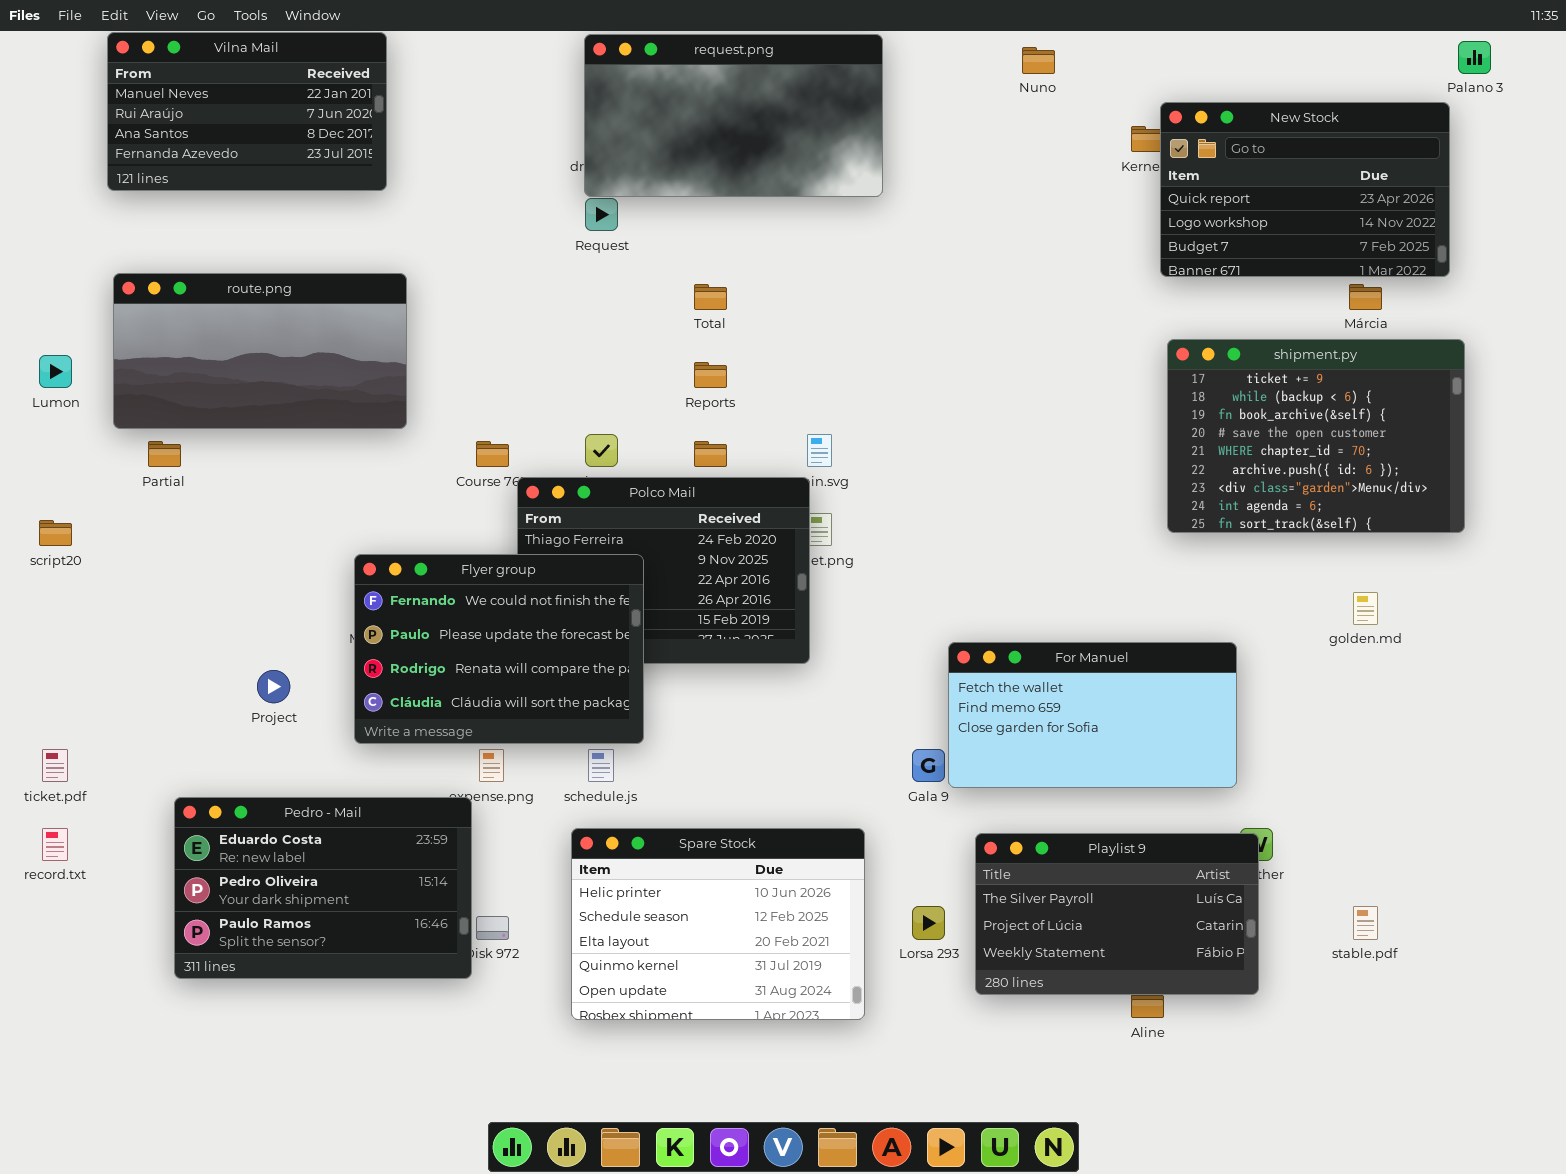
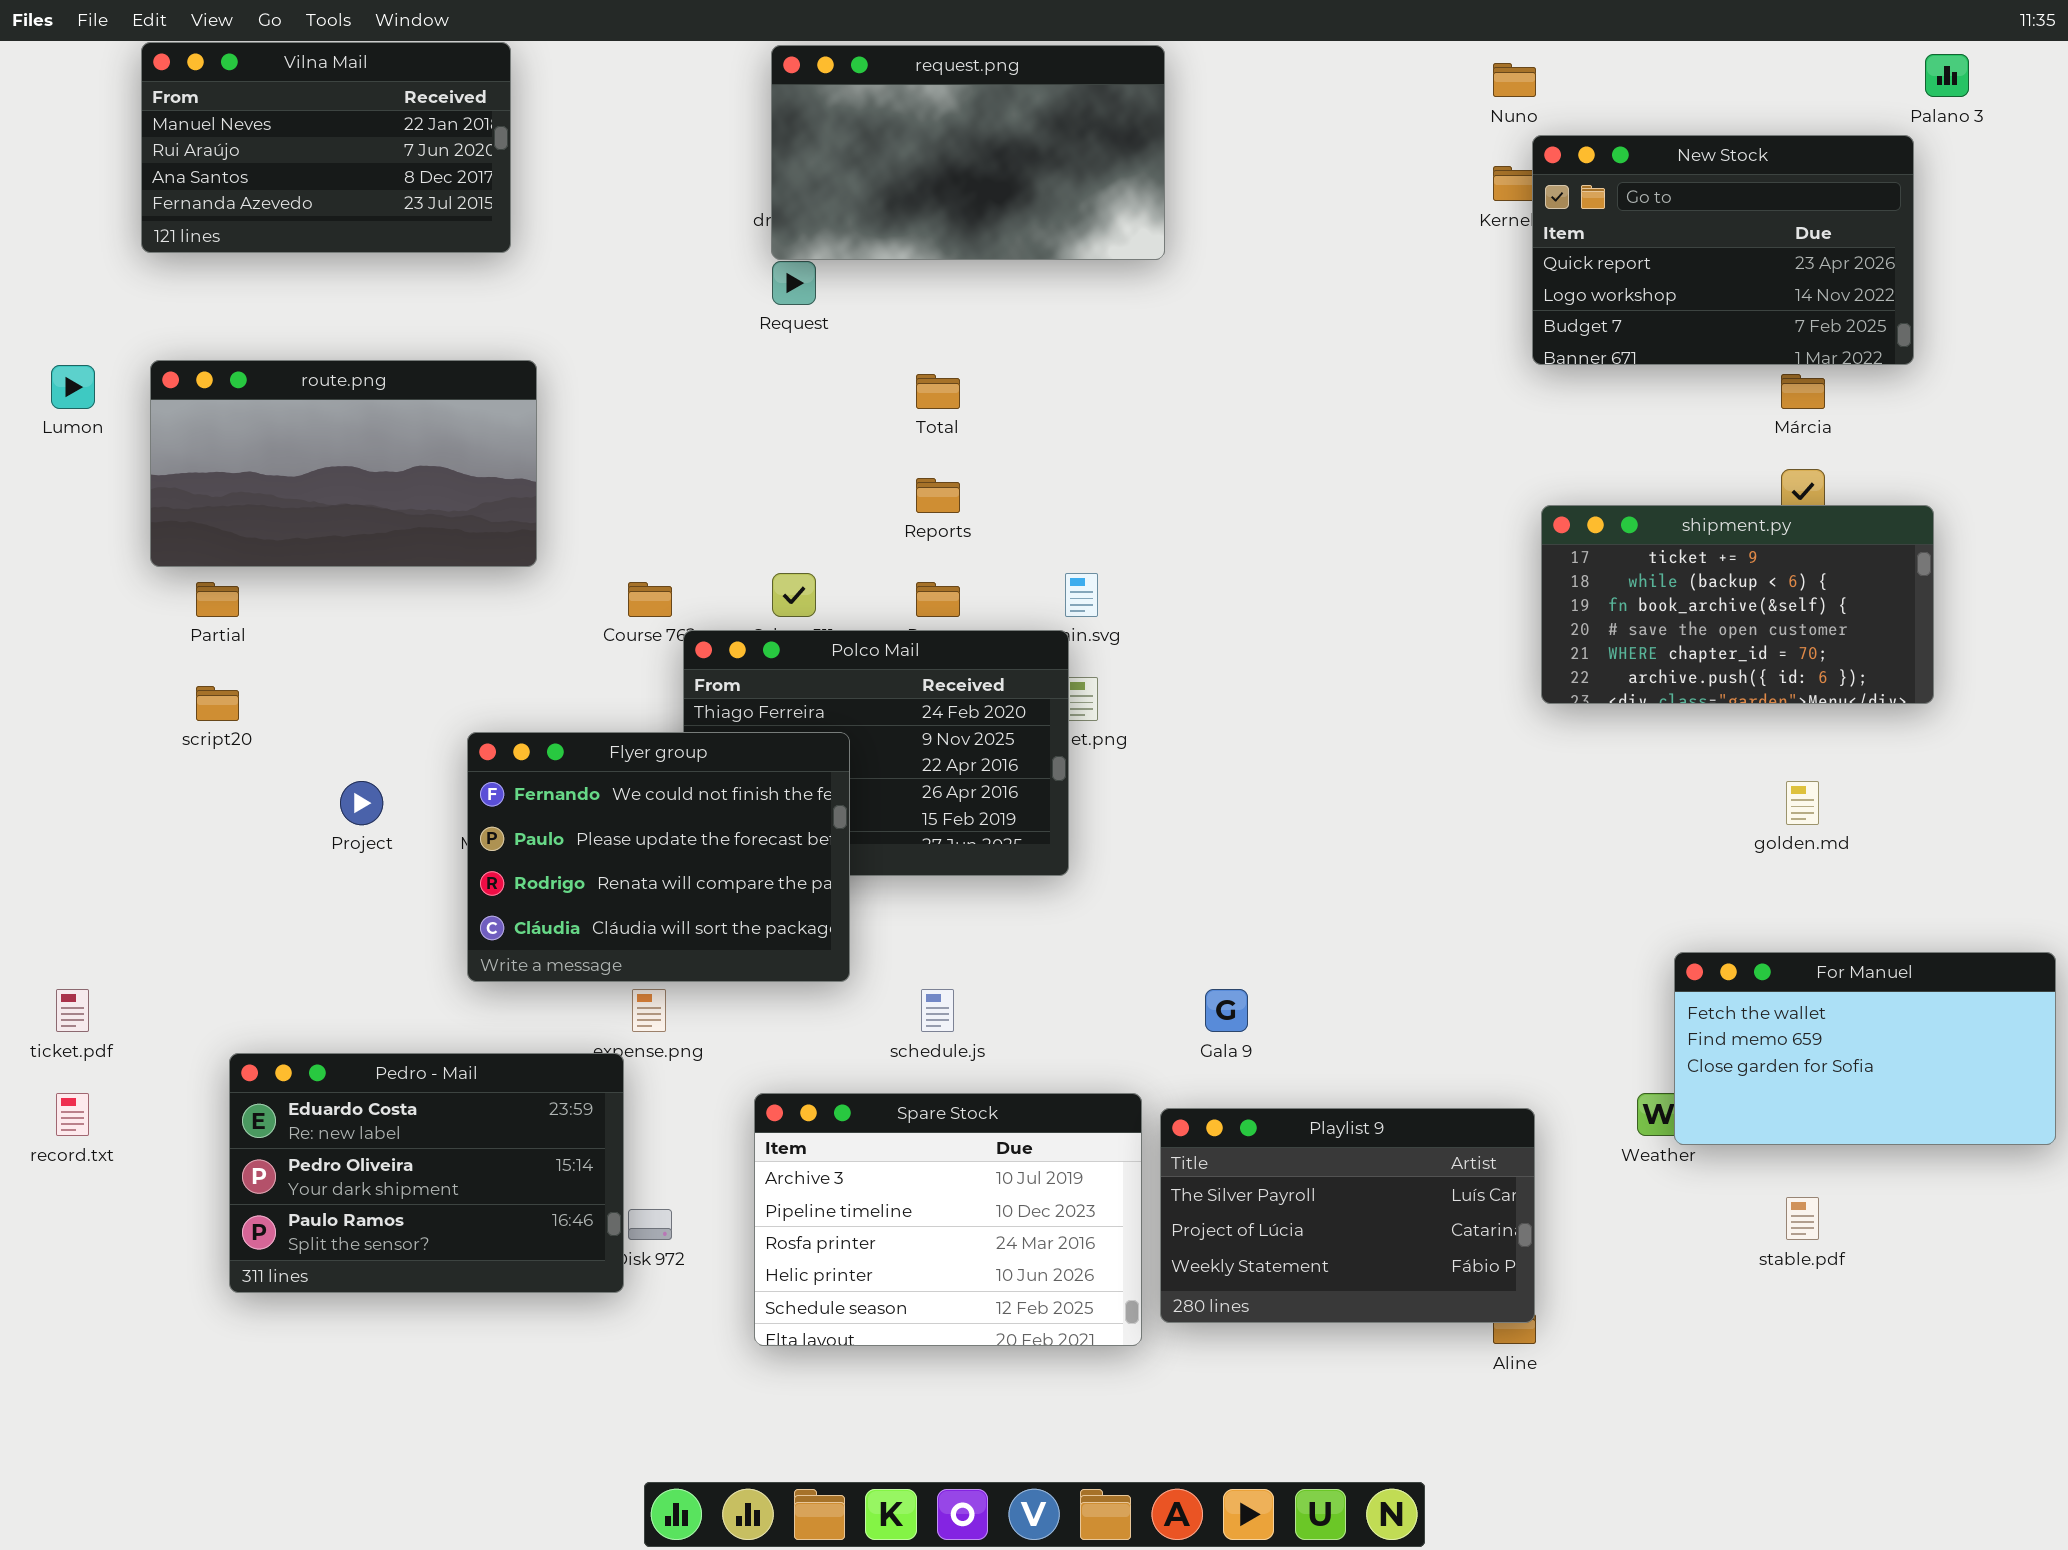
Nuno: [1022,47,1055,74] -> [1493,63,1536,97], moved
shipment.py: [1167,339,1465,533] -> [1541,505,1934,704], resized
Lumon: [39,355,72,388] -> [51,365,95,409], moved
script20: [39,520,72,546] -> [196,686,239,721], moved
For Manuel: [948,642,1237,788] -> [1674,952,2056,1145], moved
Project: [257,670,290,703] -> [340,781,383,825], moved
schedule.js: [588,749,614,782] -> [921,989,954,1032], moved
Spare Stock: [571,828,865,1020] -> [754,1093,1142,1346], scrolled up 3 rows
Playlist 9: [975,833,1259,995] -> [1160,1108,1535,1323], moved

